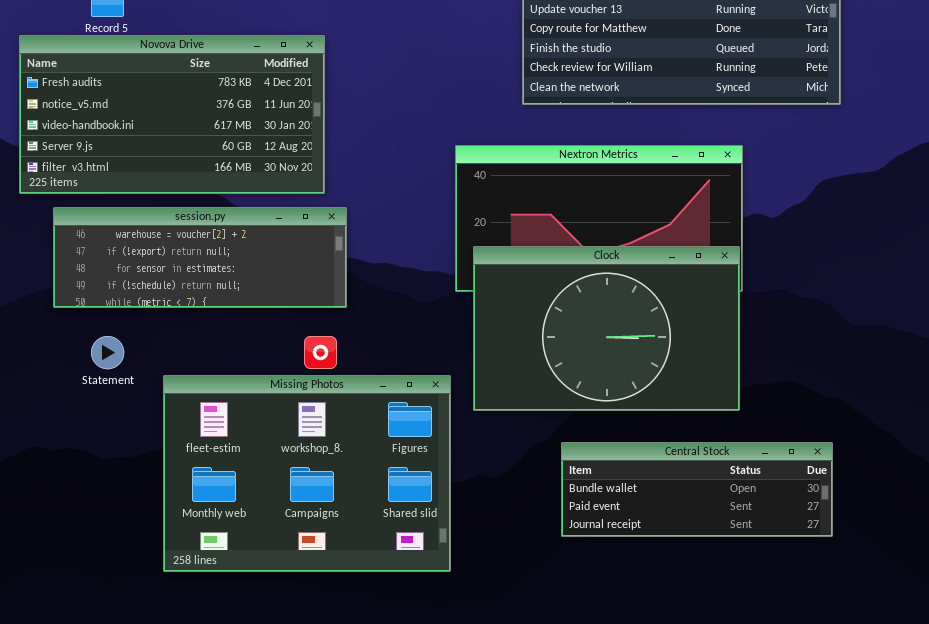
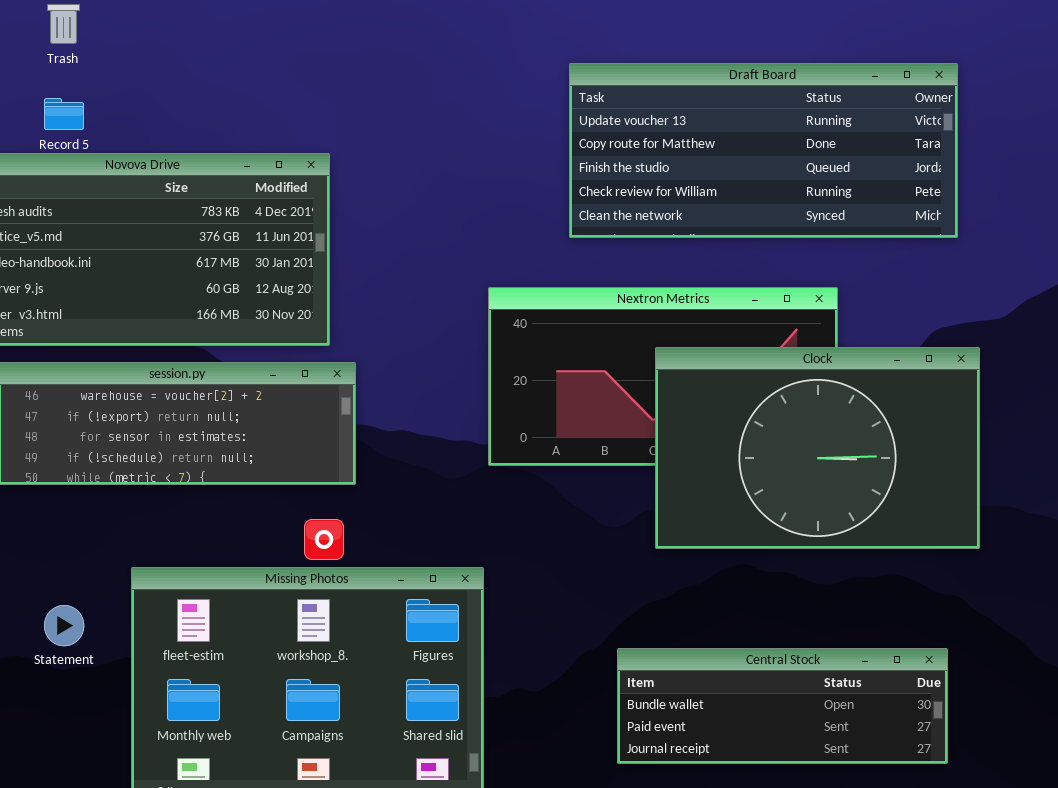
Clock: [473,246,740,411] -> [655,347,980,549], moved
Statement: [91,336,124,369] -> [44,605,84,646], moved

